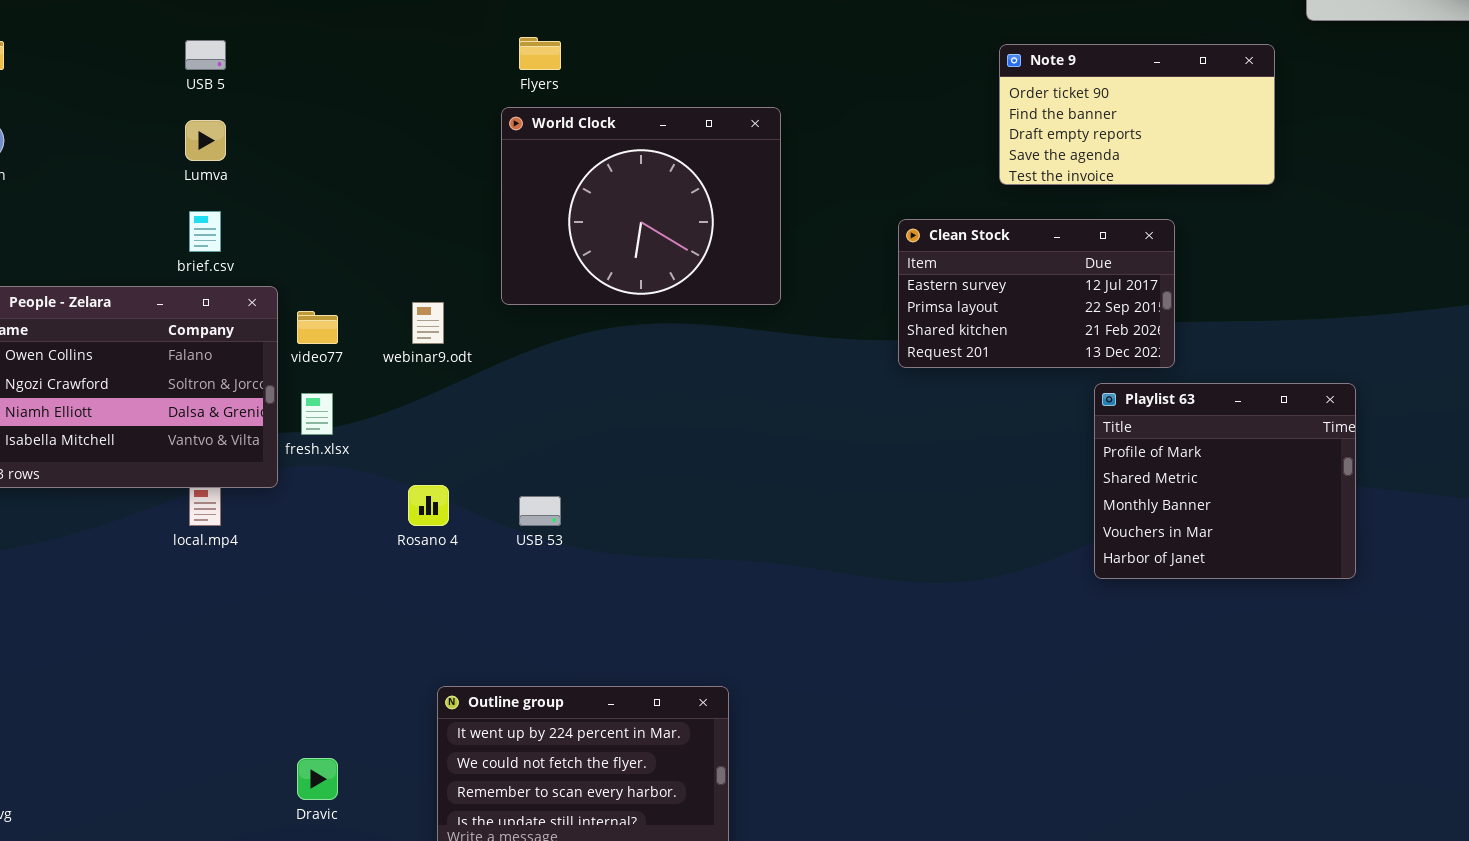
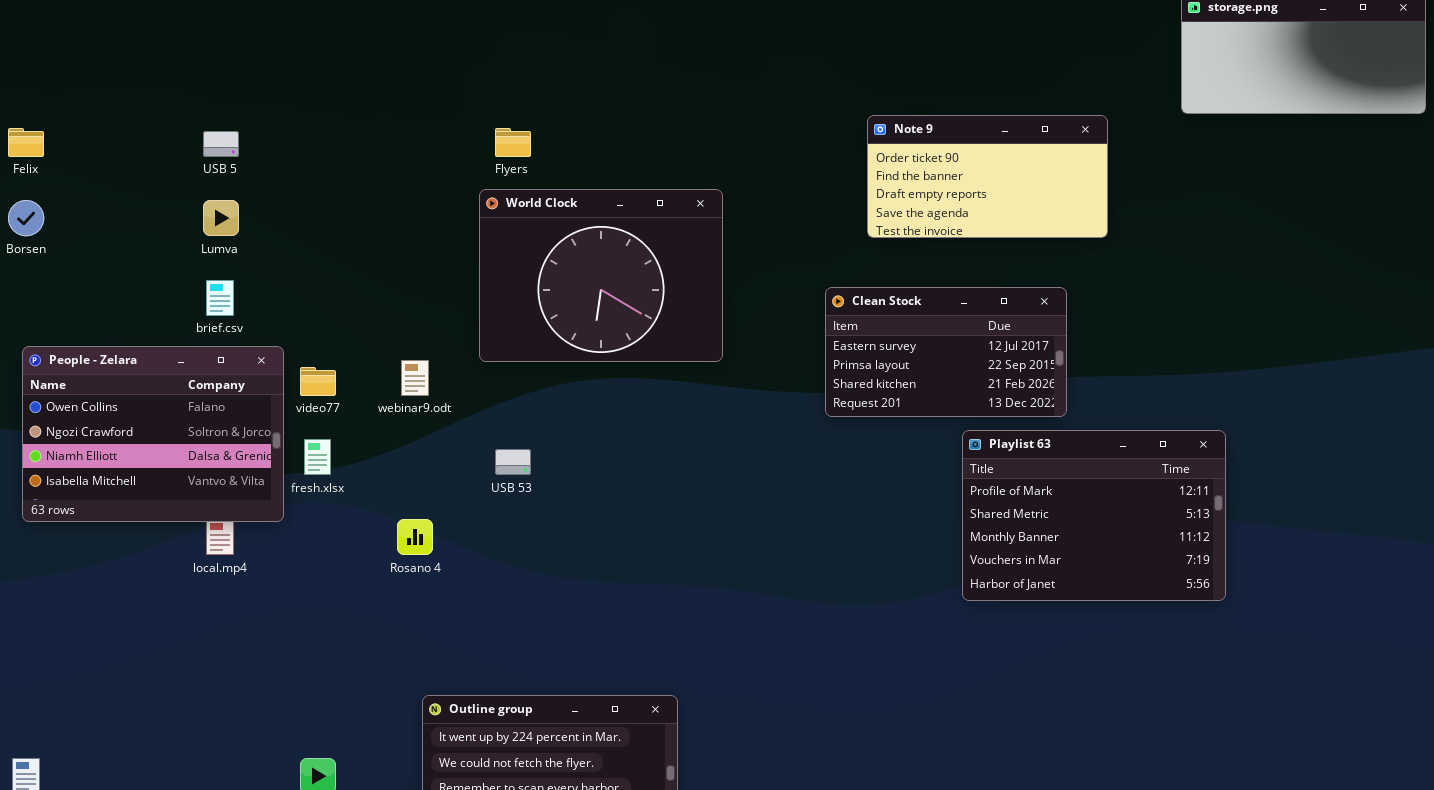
Note 9: [999,44,1275,185] -> [867,115,1108,238], moved
Playlist 63: [1094,383,1356,579] -> [962,430,1226,601], resized
USB 53: [519,496,561,526] -> [495,449,531,475], moved

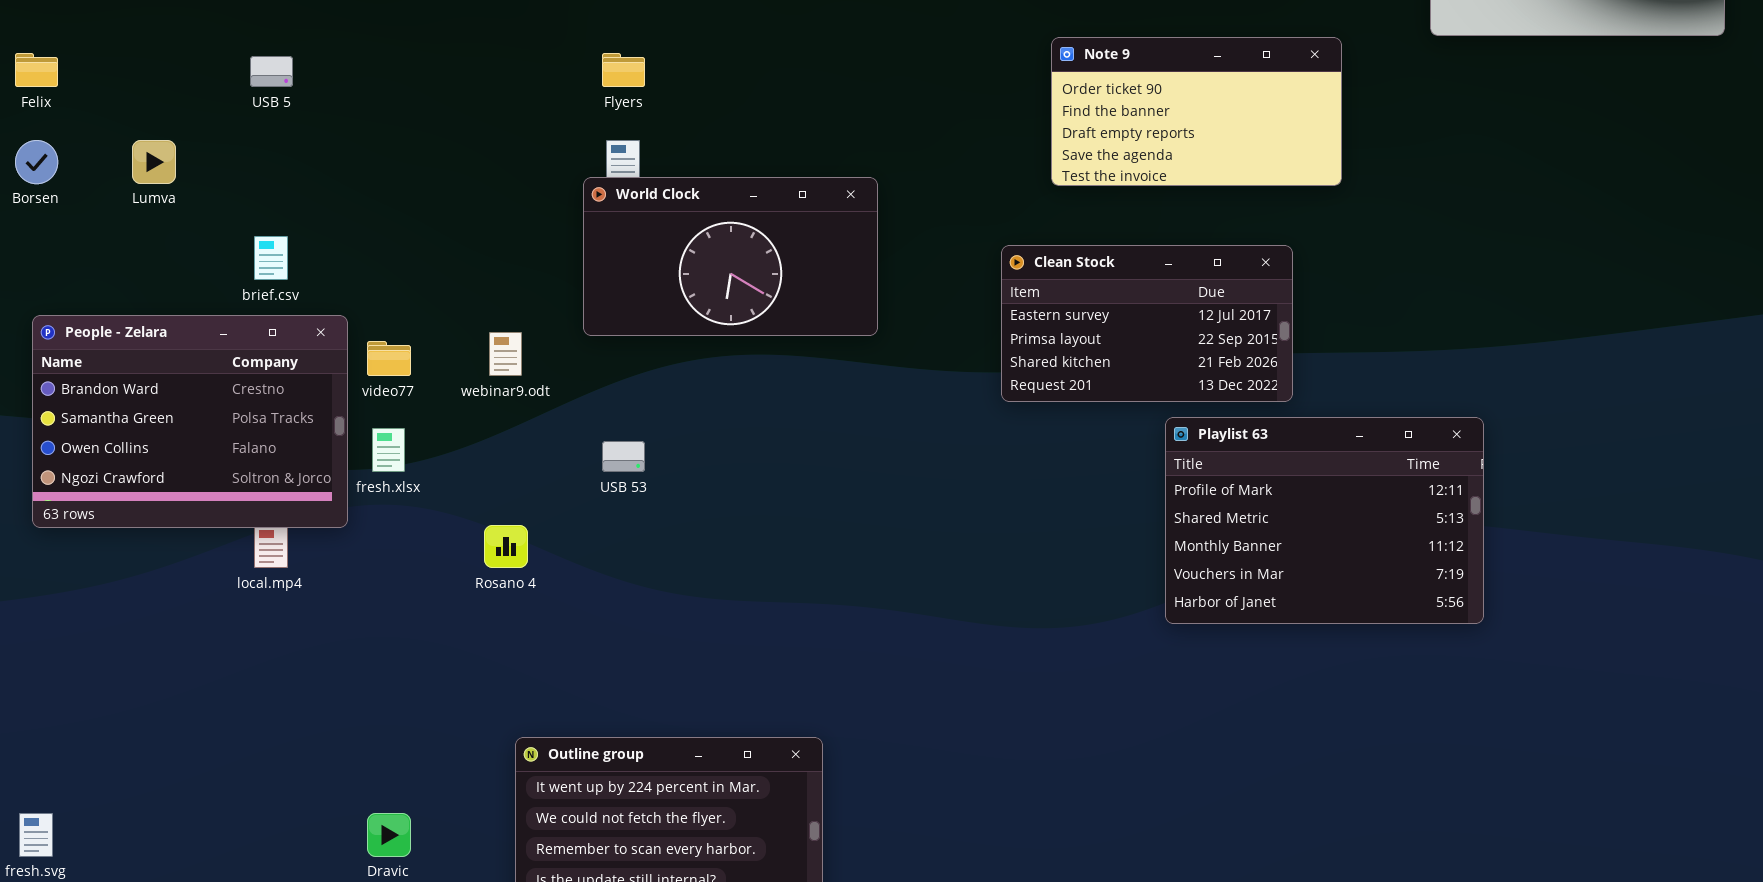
World Clock: [479,189,723,362] -> [583,177,878,336], resized
Lumva: [203,200,239,236] -> [132,140,176,184], moved
People - Zelara: [22,346,284,522] -> [32,315,348,528], scrolled up 2 rows

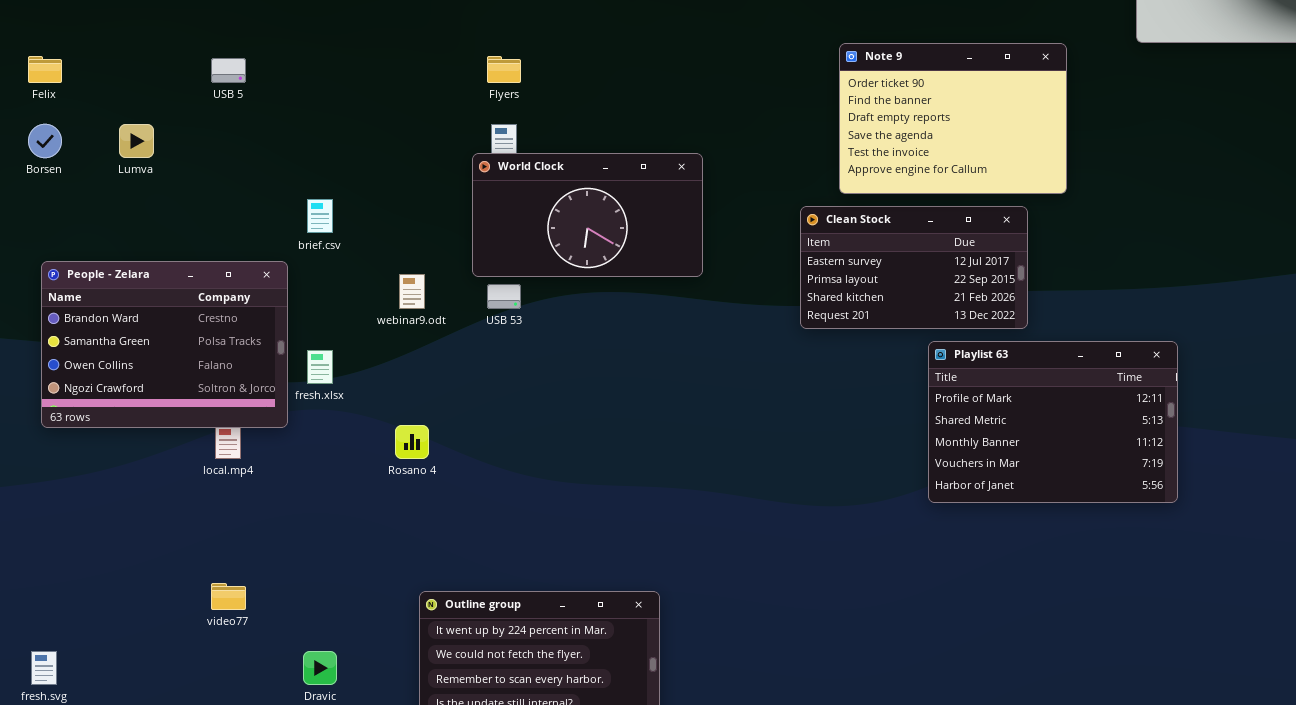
Note 9: [1051,37,1342,186] -> [839,43,1067,194], resized
brief.csv: [254,236,288,280] -> [307,199,333,233], moved
video77: [367,341,411,376] -> [211,583,246,610], moved
USB 53: [602,441,645,472] -> [487,284,521,309], moved

